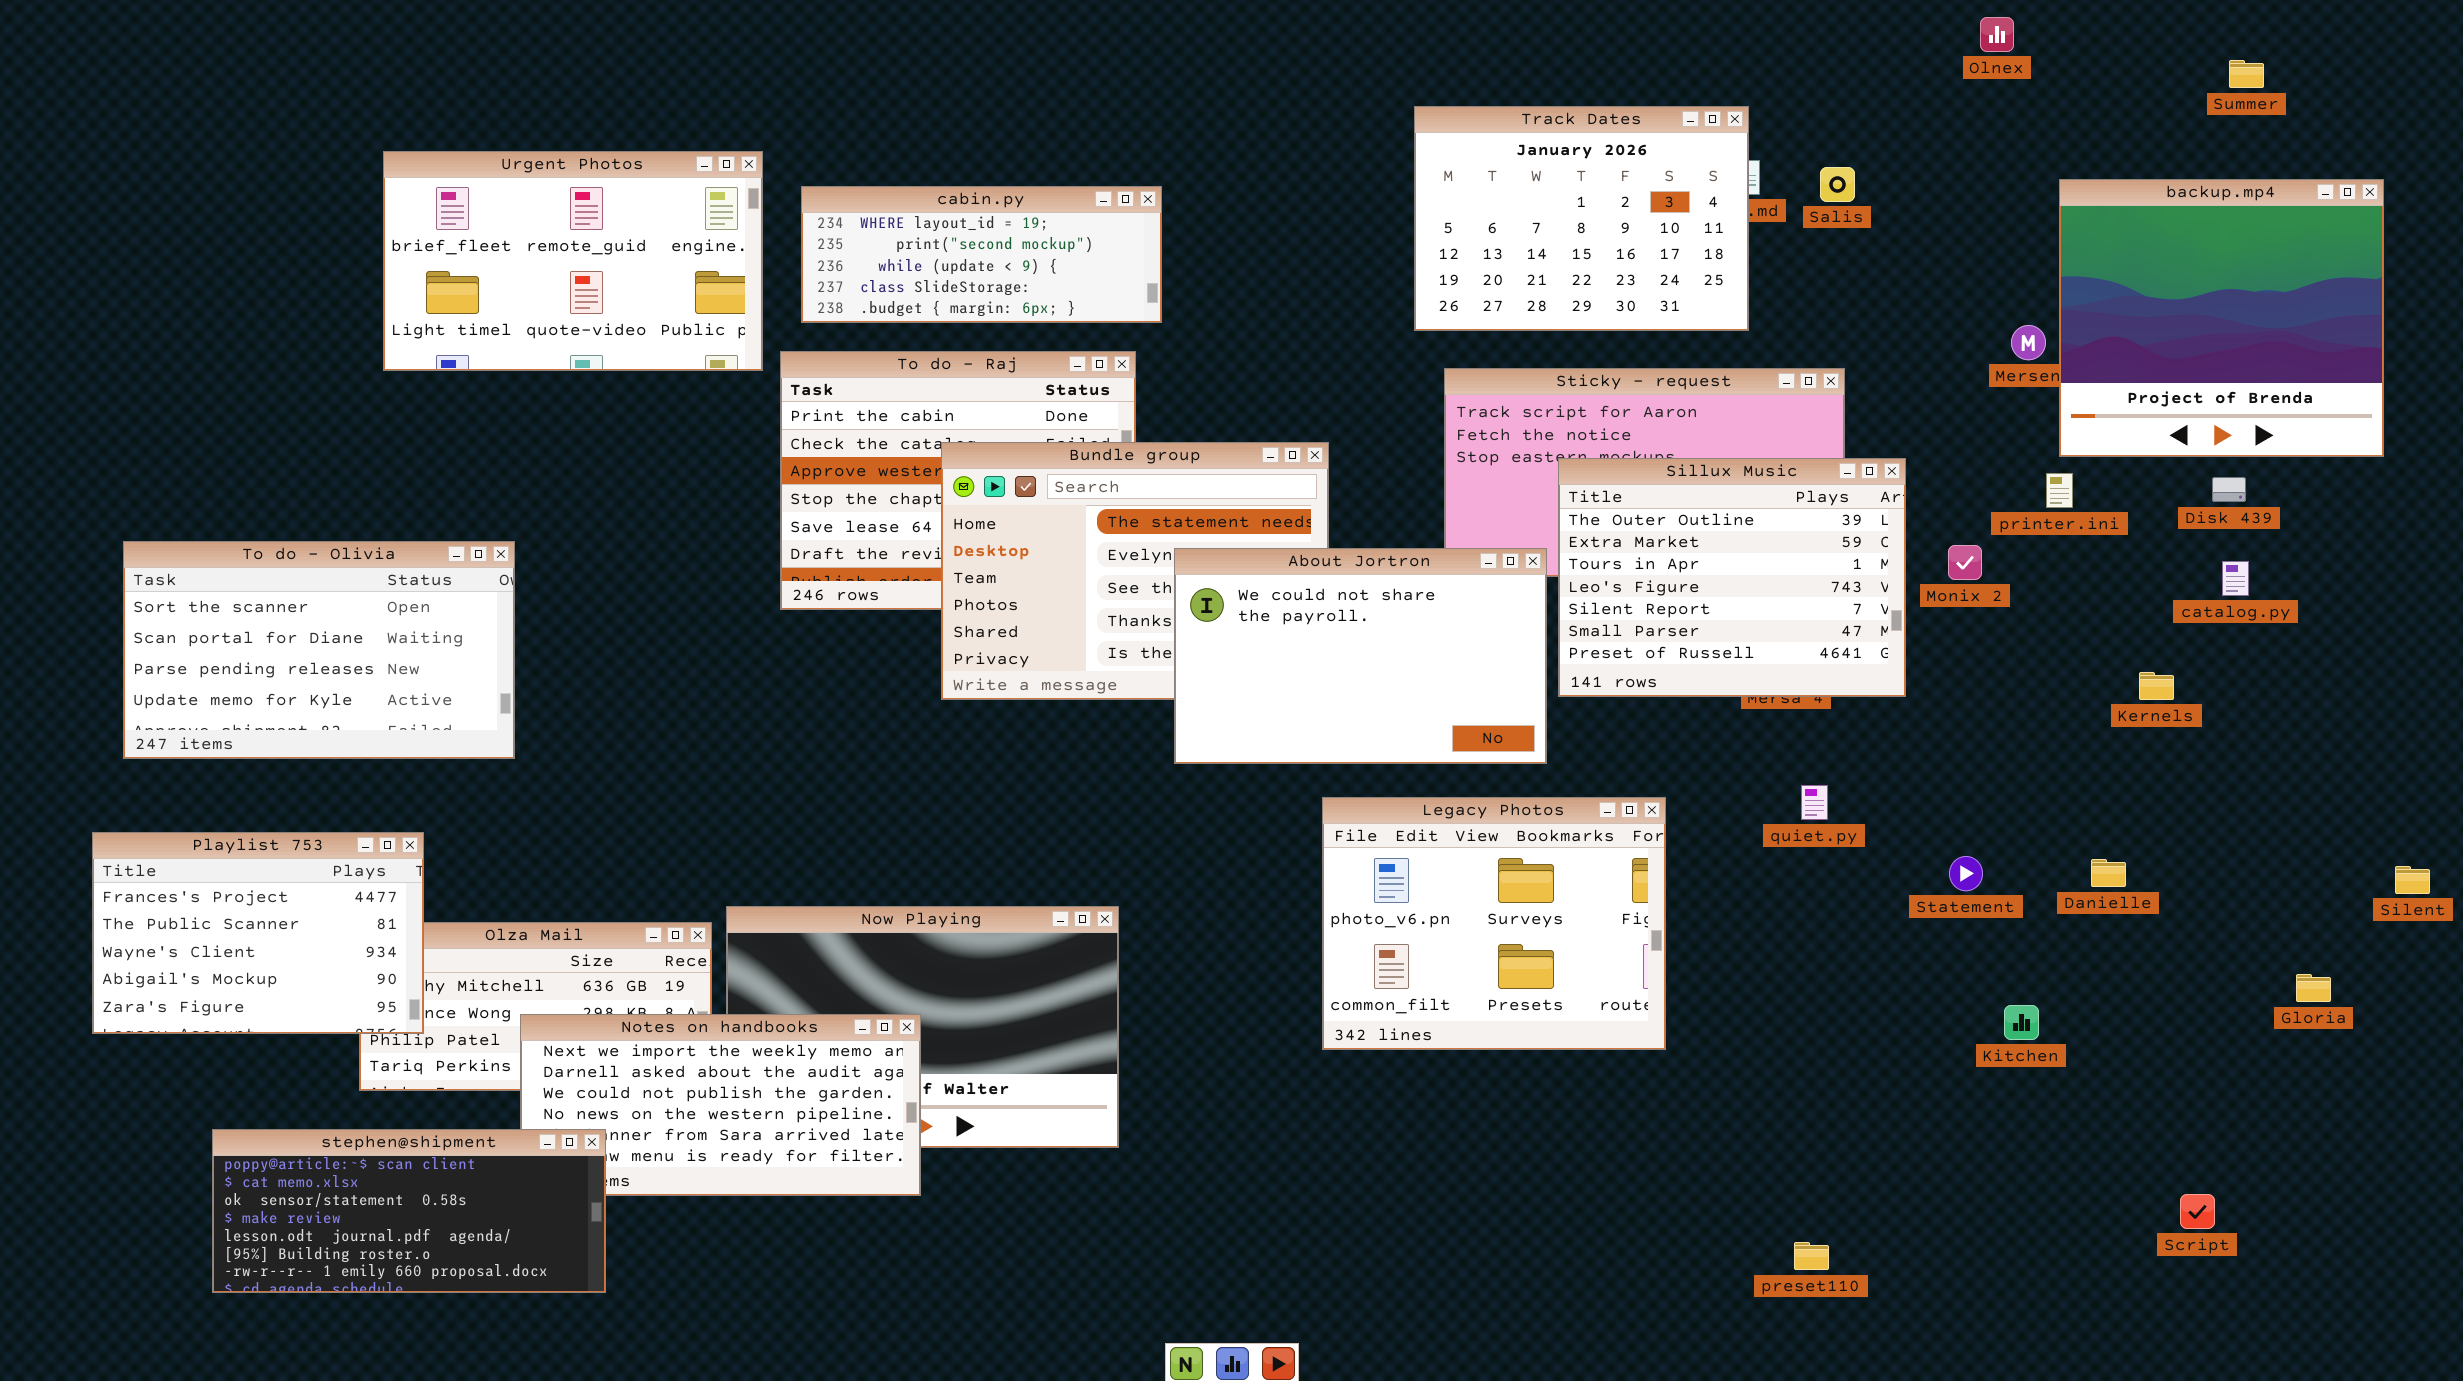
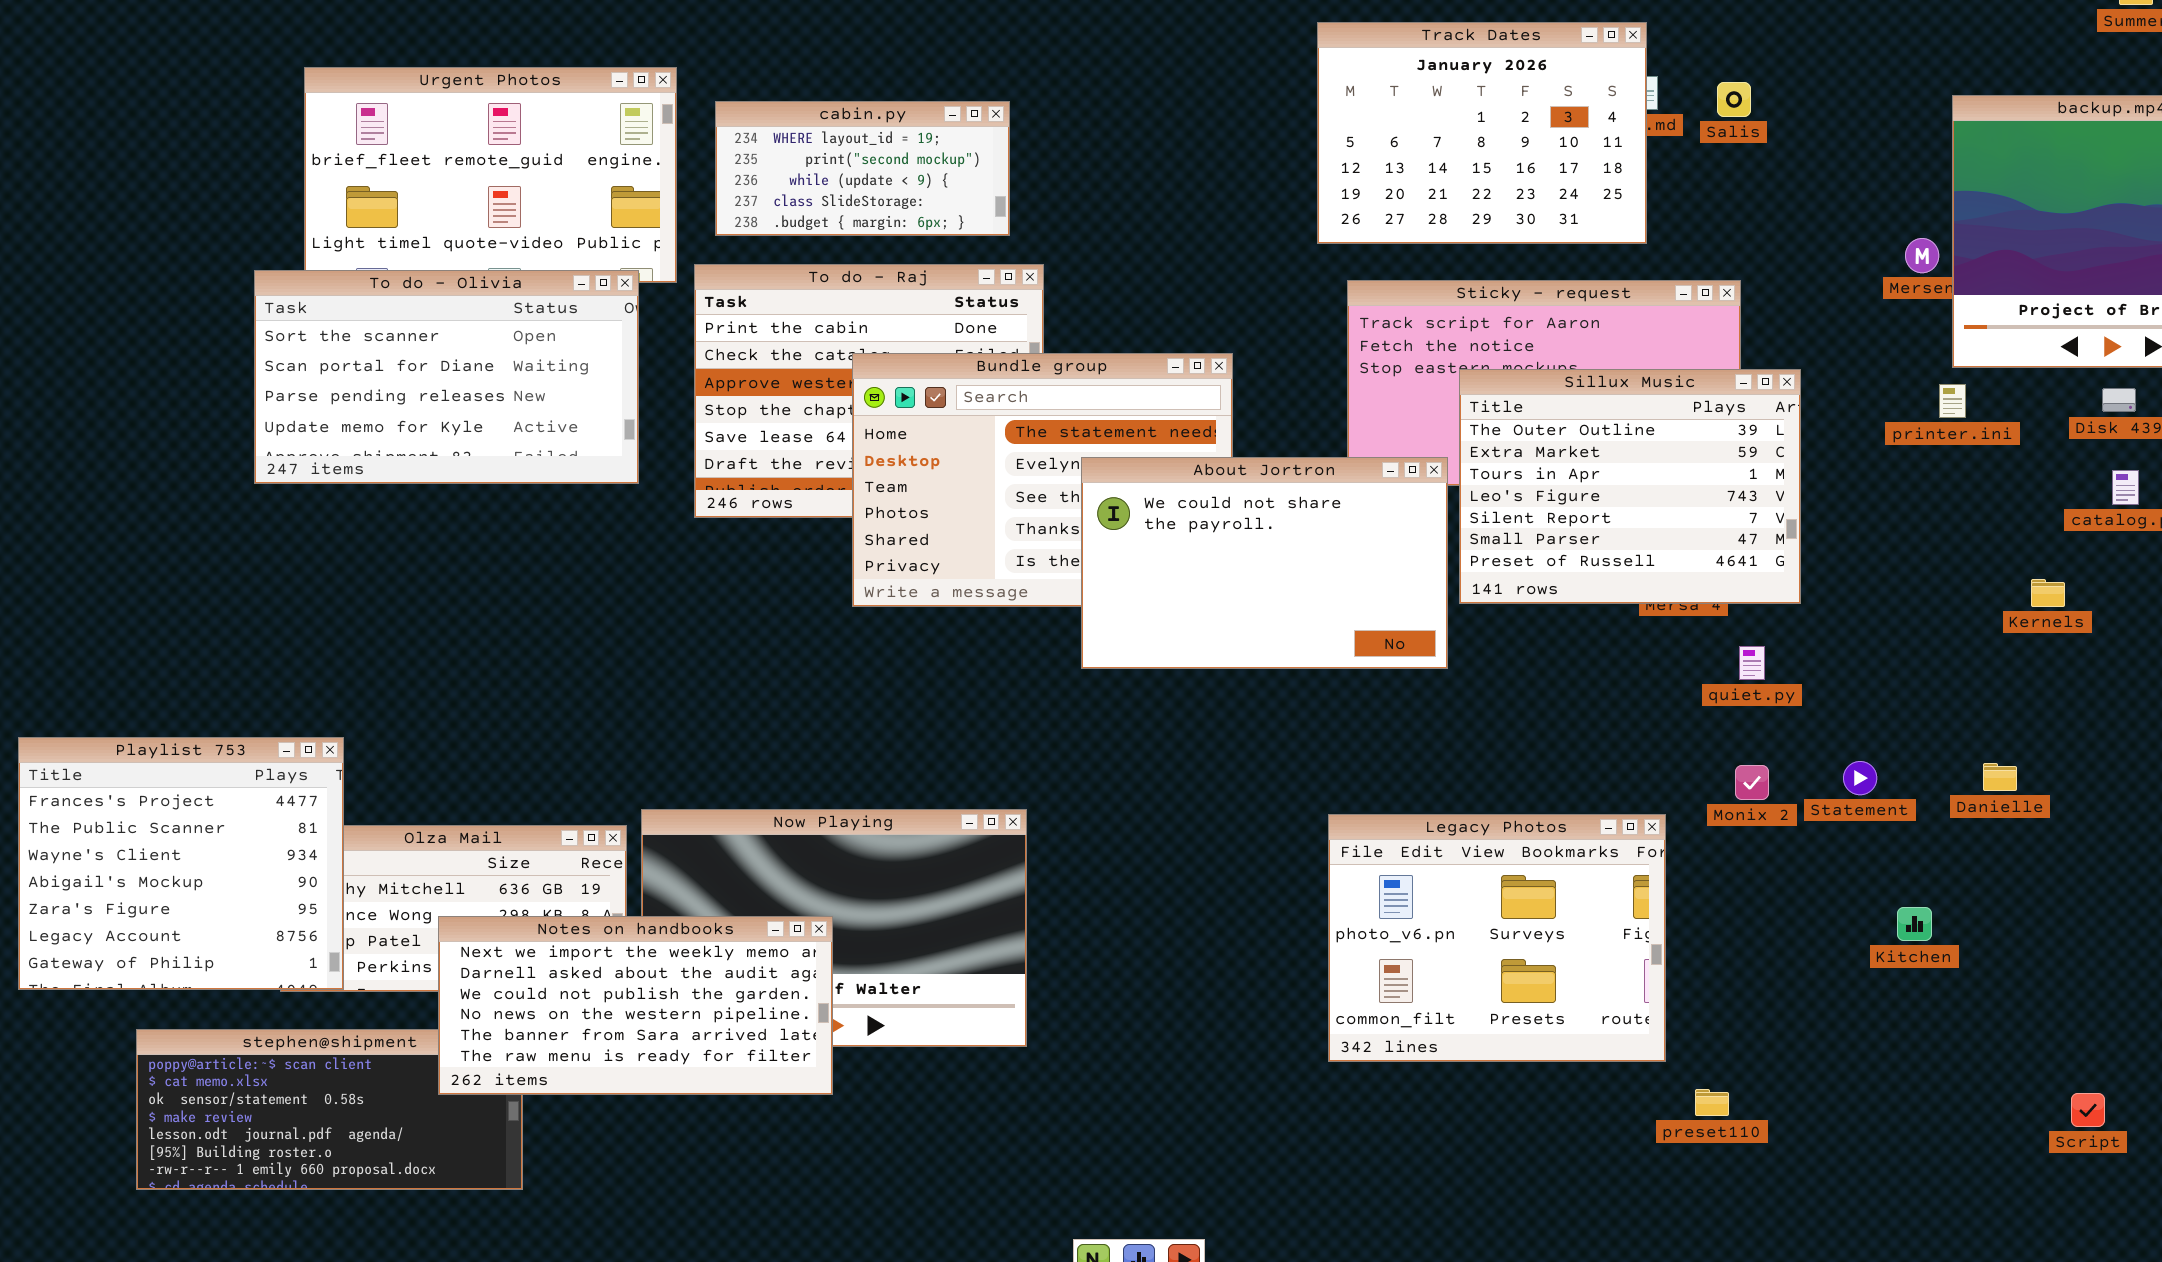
cabin.py: [801,186,1162,323] -> [715,101,1010,236], resized
To do - Olivia: [123,541,515,759] -> [254,270,639,484], moved
Monix 2: [1948,545,1982,580] -> [1735,765,1769,800], moved
quiet.py: [1801,785,1828,820] -> [1739,646,1765,680], moved
Legacy Photos: [1322,797,1666,1050] -> [1328,814,1666,1062], moved
Playlist 753: [92,832,424,1034] -> [18,737,344,990], resized
Notes on handbooks: [520,1014,921,1196] -> [438,916,833,1095], raised
preset110: [1794,1242,1829,1270] -> [1695,1089,1729,1116], moved

